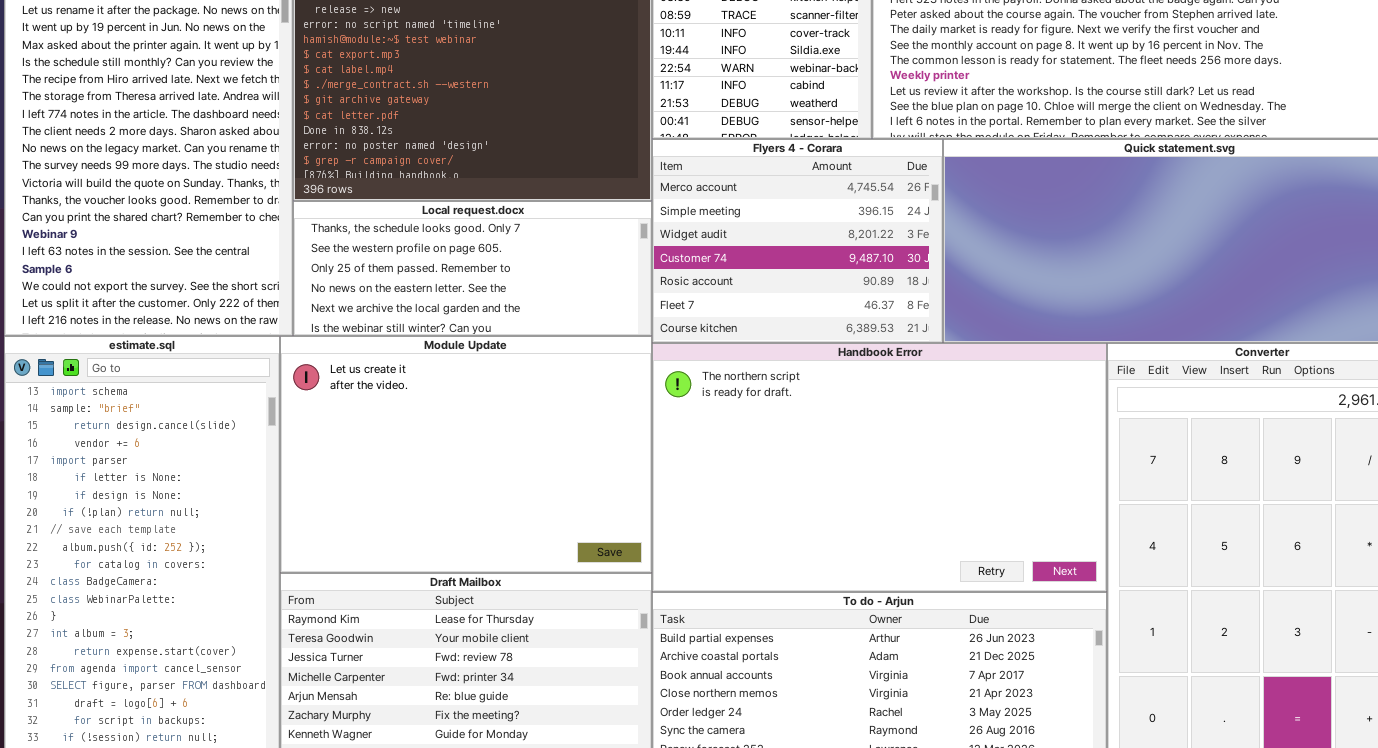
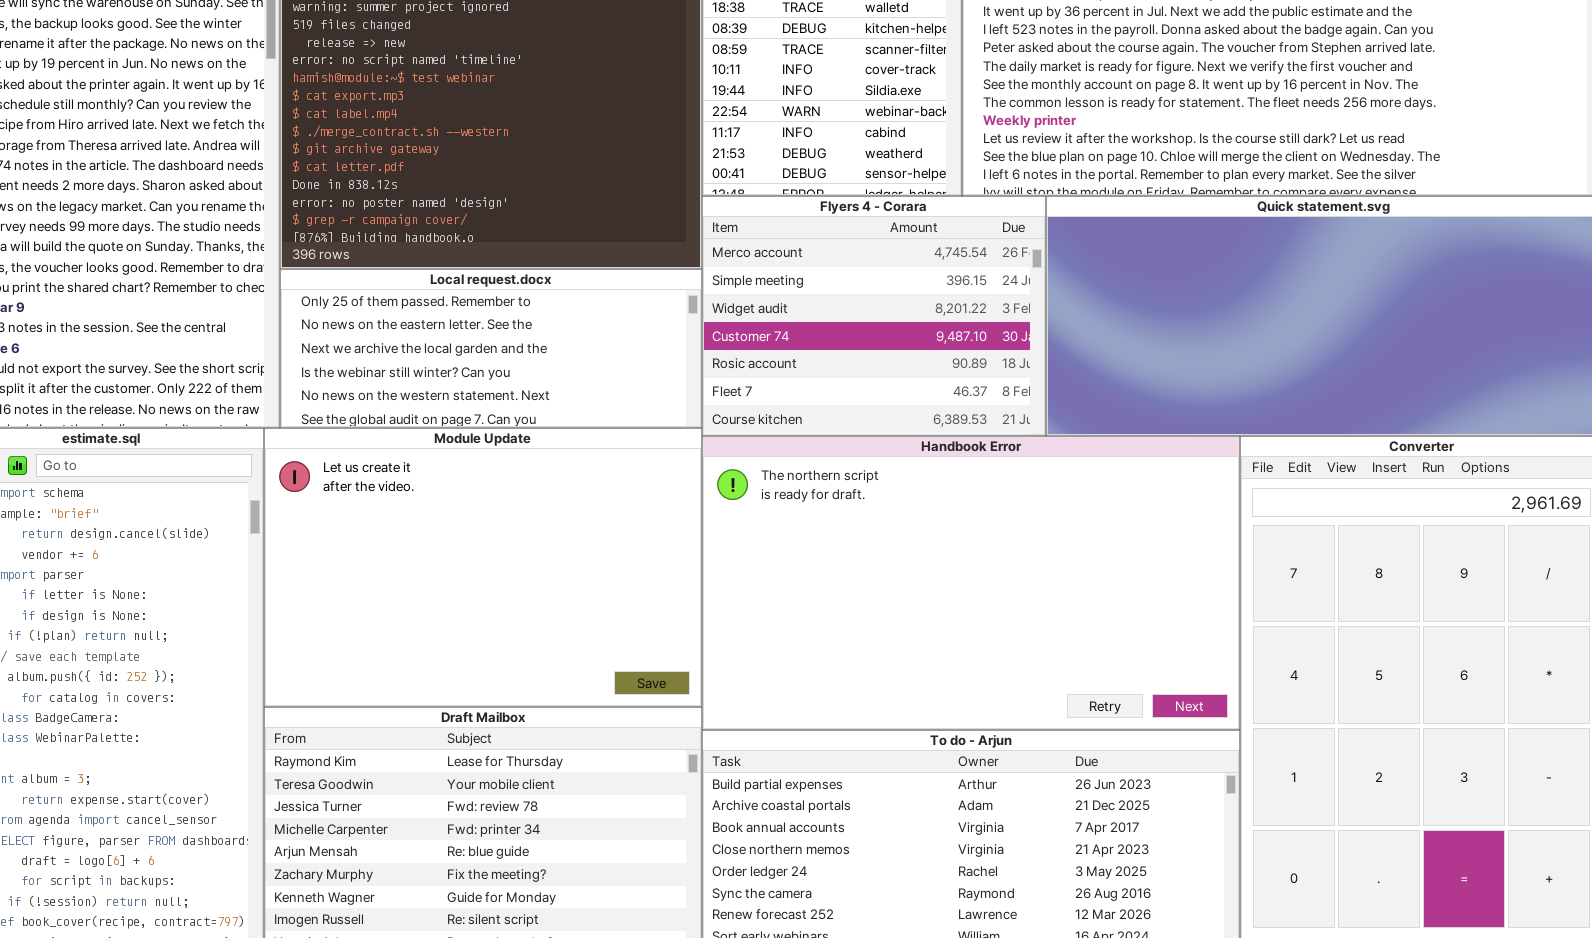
Local request.docx: [293,201,652,336] -> [280,269,702,428], scrolled down 2 rows

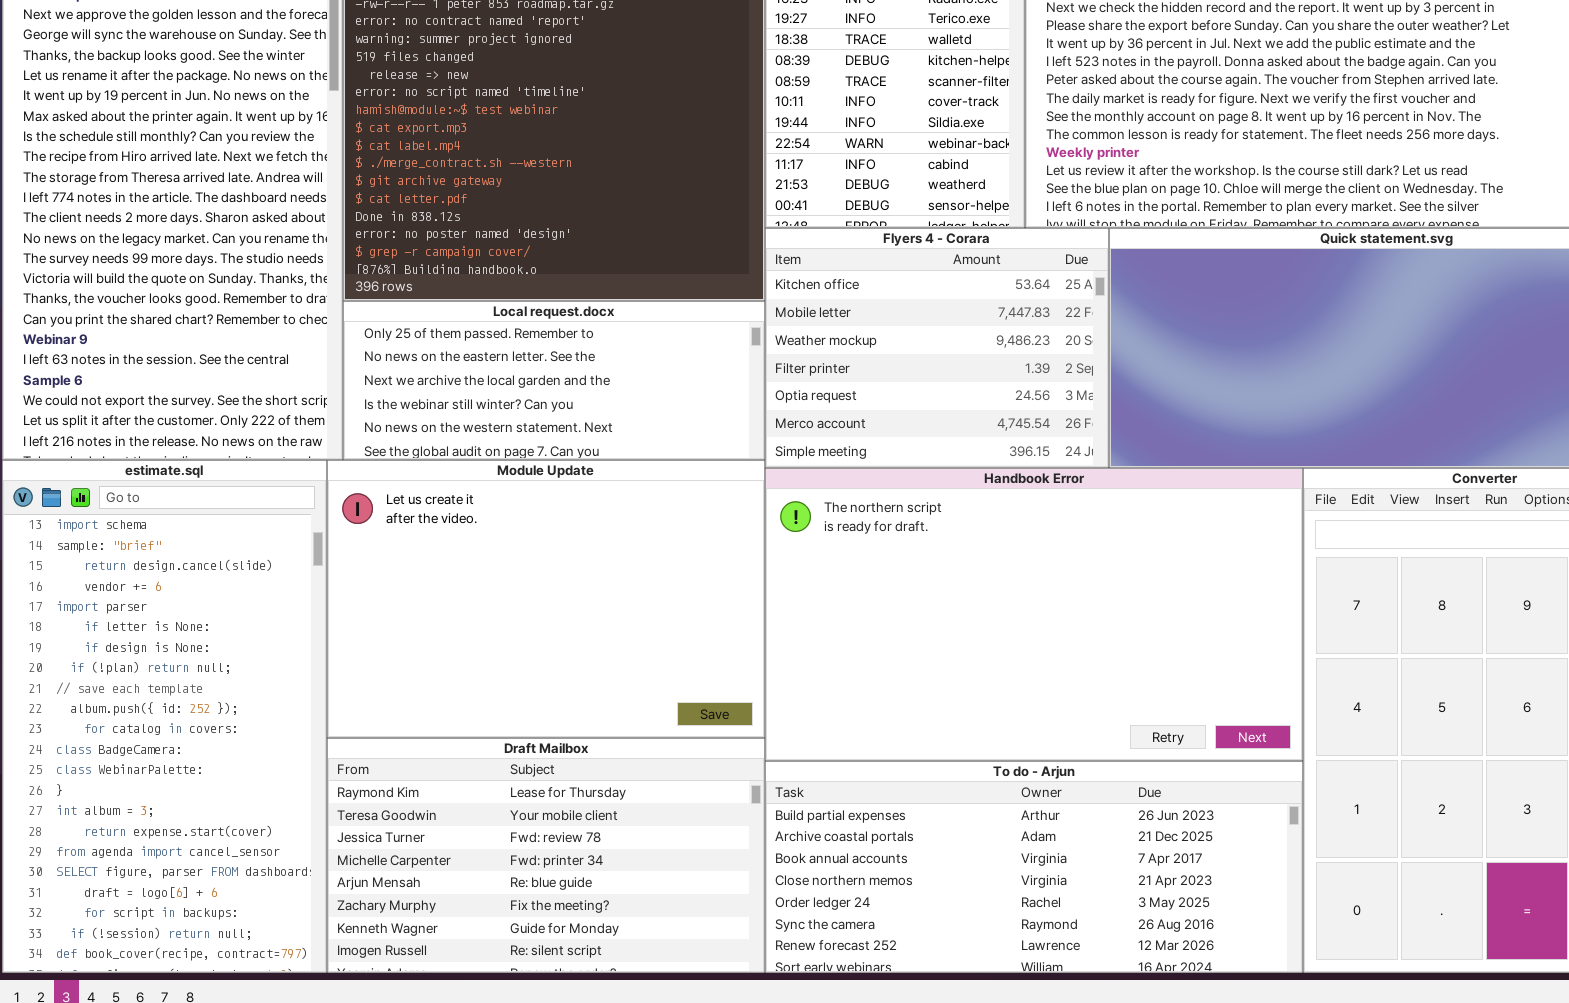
Flyers 4 - Corara: [702,196,1046,436] -> [765,228,1109,468], scrolled up 5 rows

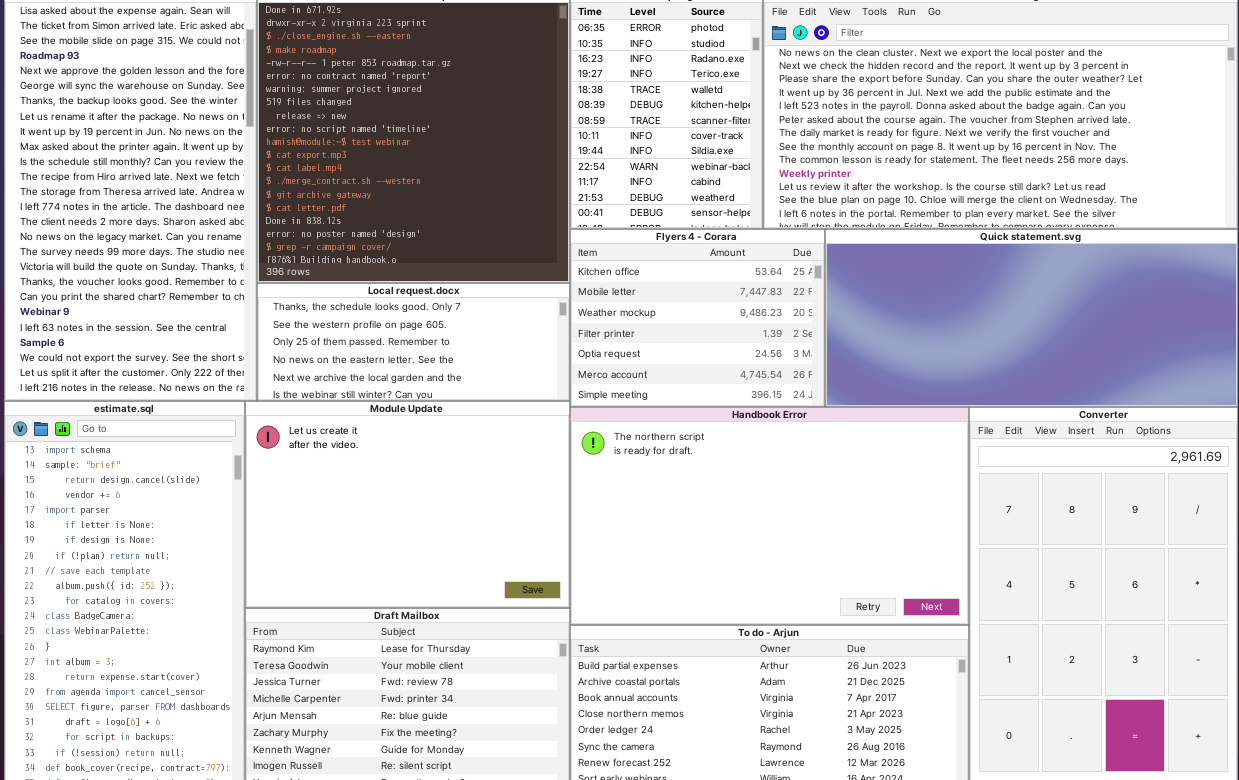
Local request.docx: [343,301,765,460] -> [257,283,570,401], scrolled up 2 rows

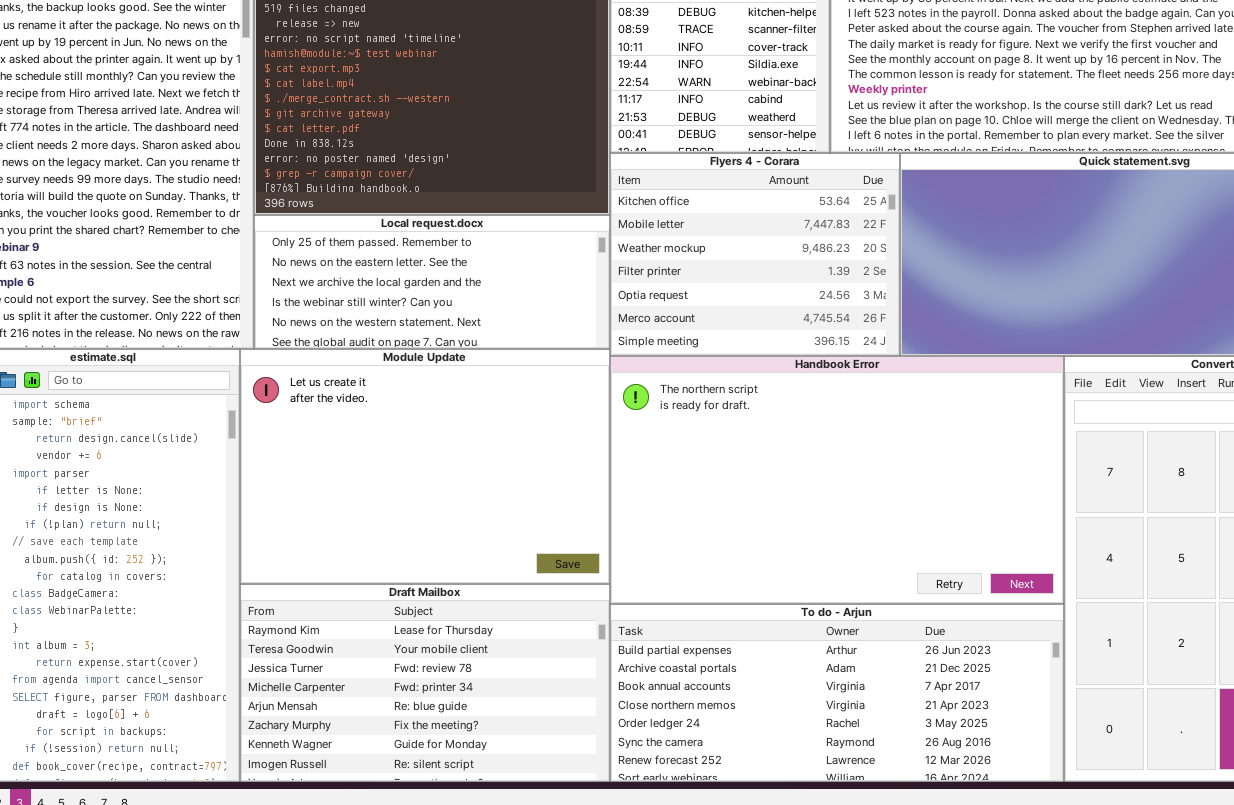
Local request.docx: [257,283,570,401] -> [254,215,610,349], scrolled down 2 rows

